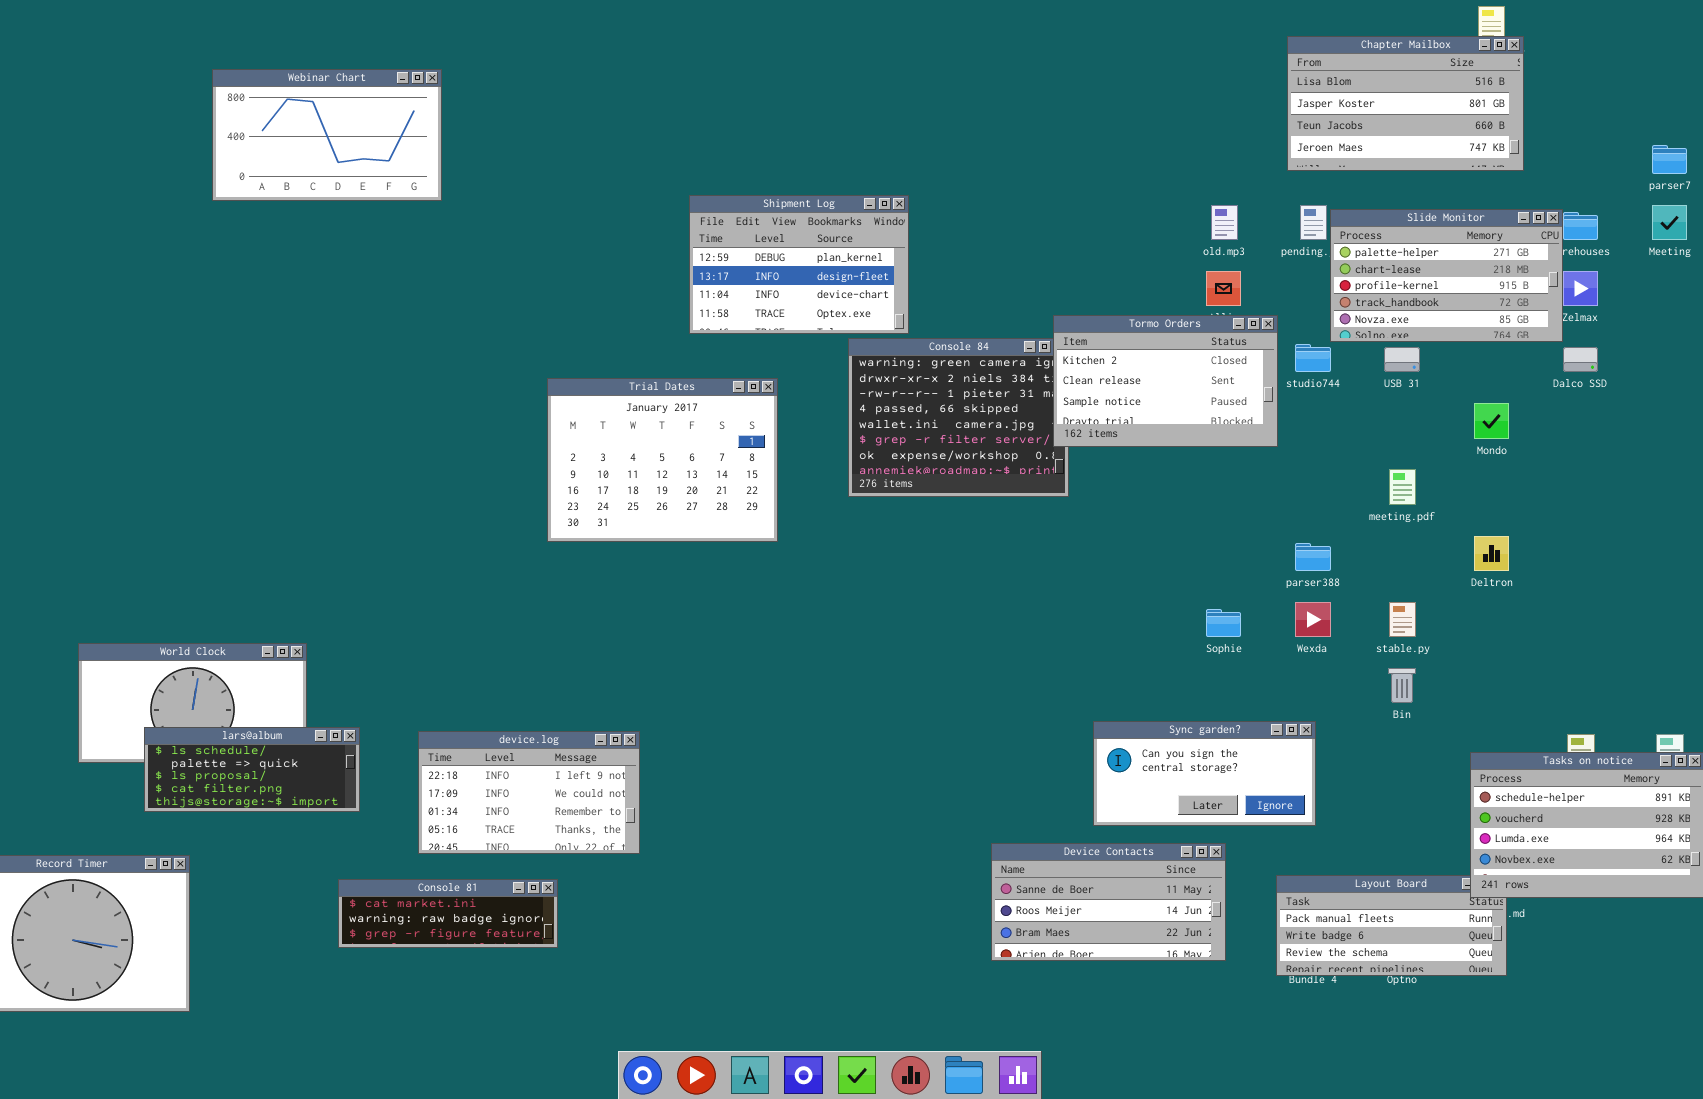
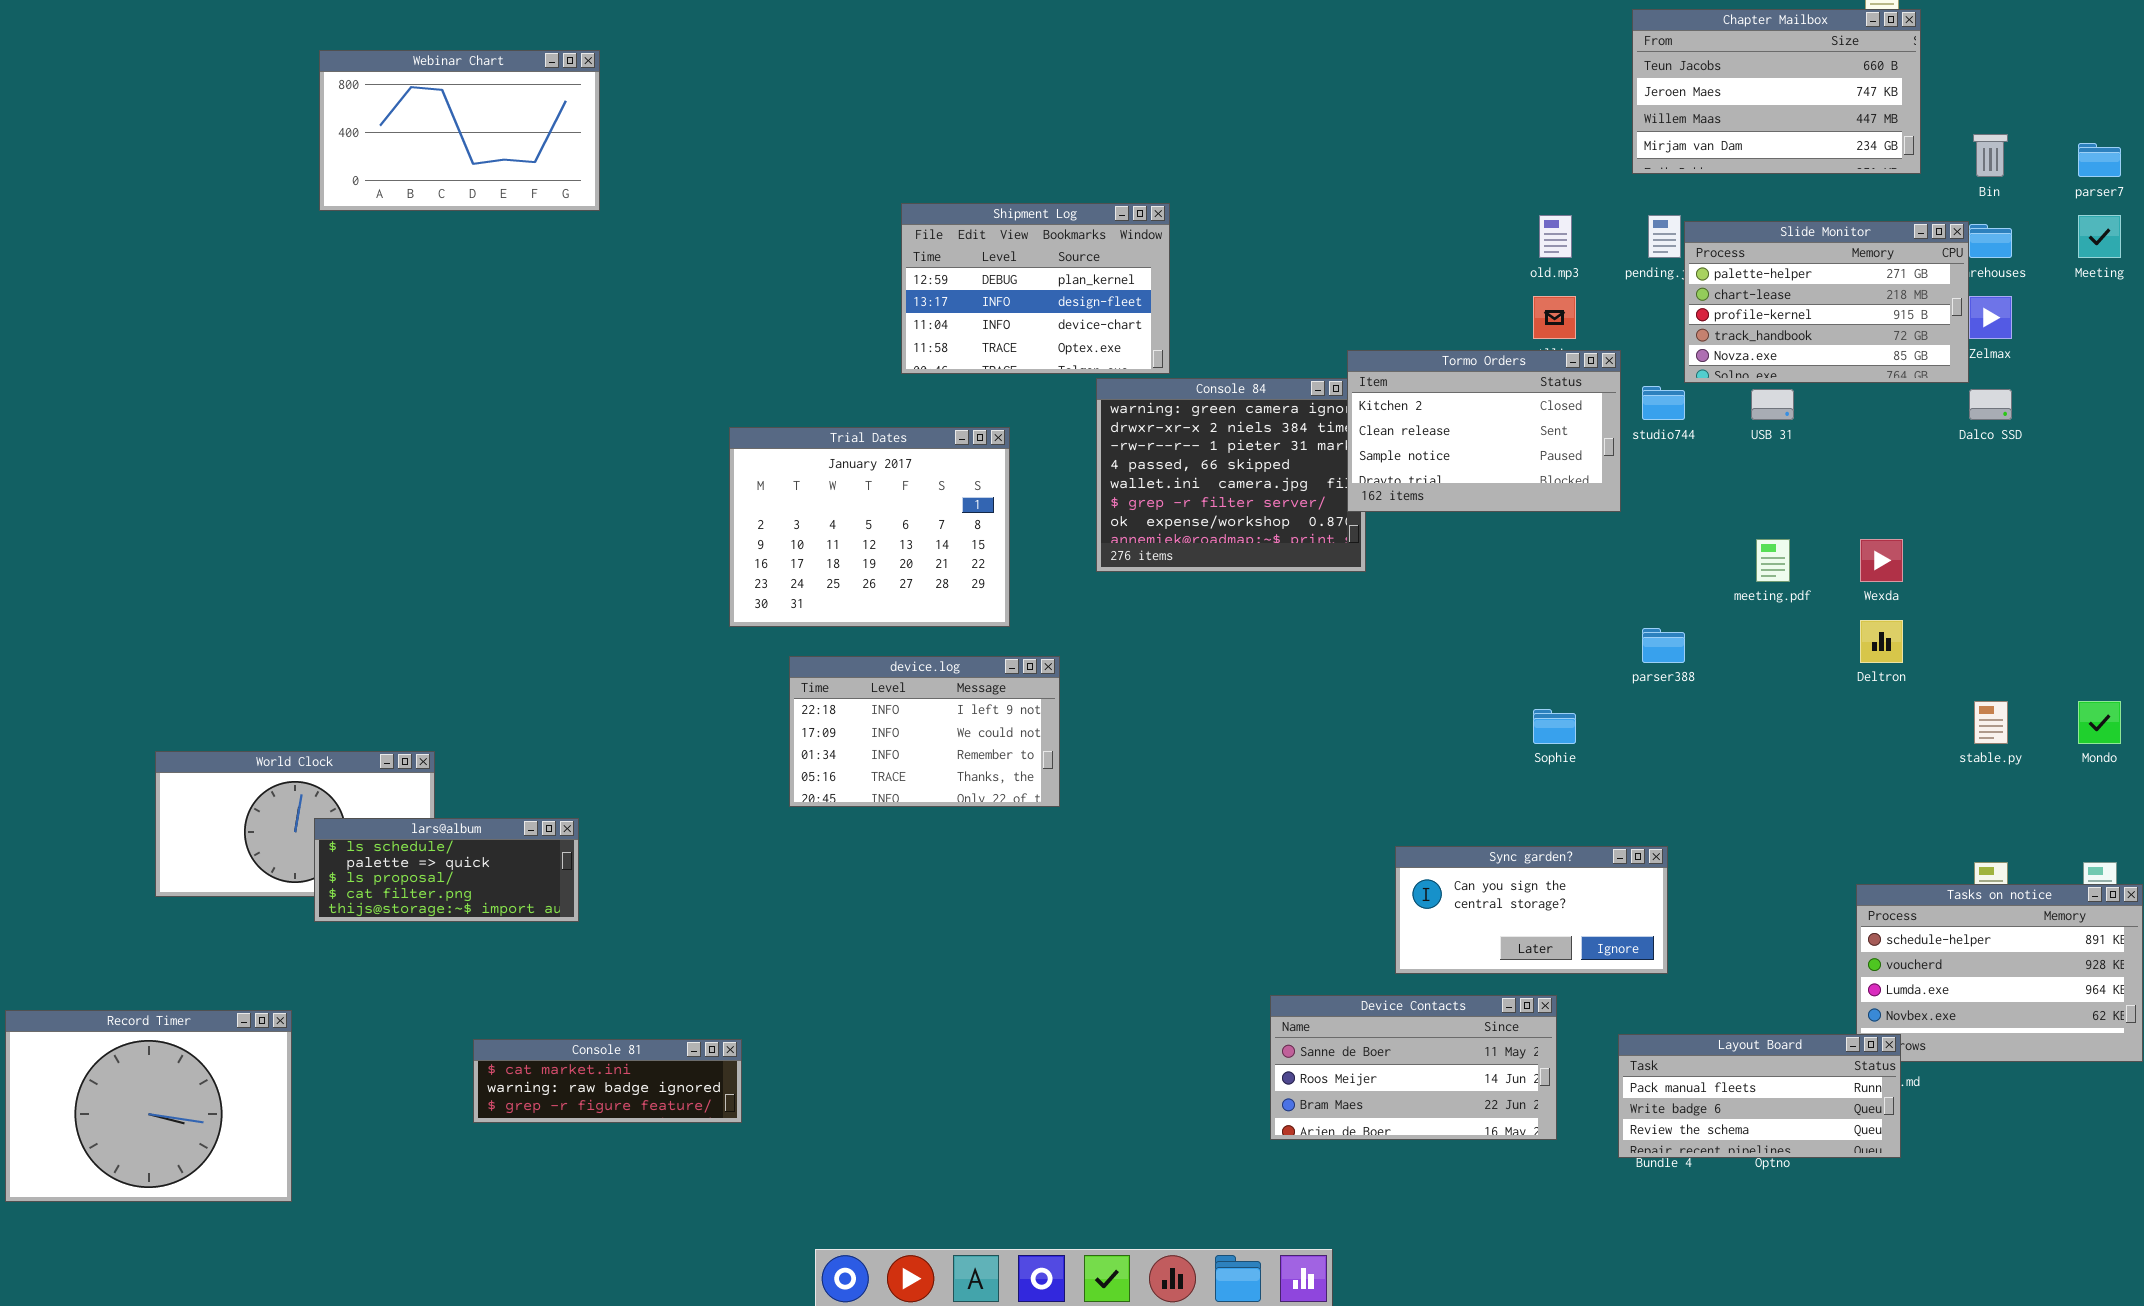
Chapter Mailbox: [1287,36,1524,171] -> [1632,9,1921,174], scrolled down 2 rows
Mondo: [1474,403,1509,439] -> [2078,701,2121,744], moved
Wexda: [1295,602,1331,637] -> [1860,539,1903,582], moved
stable.py: [1389,602,1416,637] -> [1974,701,2008,744], moved
Bin: [1388,668,1416,703] -> [1973,134,2008,177], moved
lars@album: [144,727,360,812] -> [314,818,579,922], moved
device.log: [418,731,640,854] -> [789,656,1060,807], moved
Layout Board: [1276,875,1507,976] -> [1618,1034,1901,1158], raised

